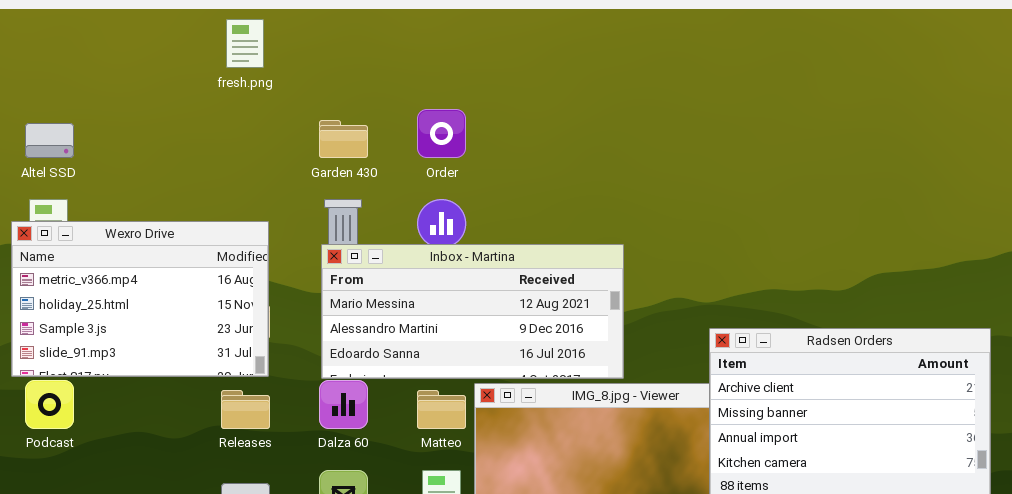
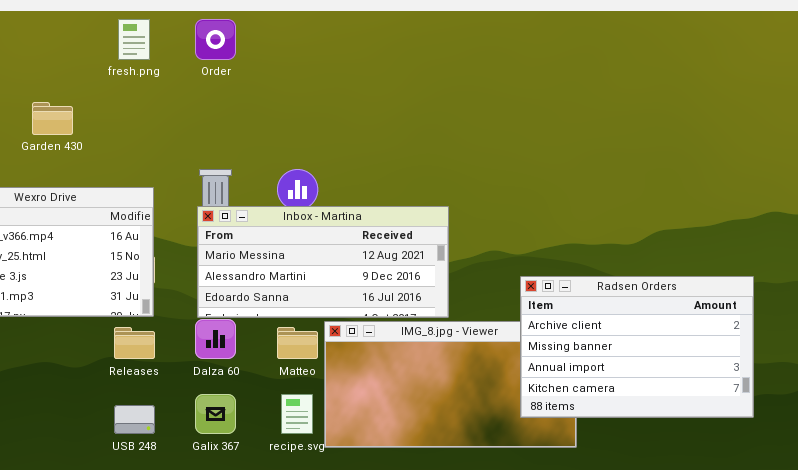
Order: [417,109,466,158] -> [195,19,236,60], moved
Garden 430: [319,120,368,158] -> [32,102,73,135], moved

